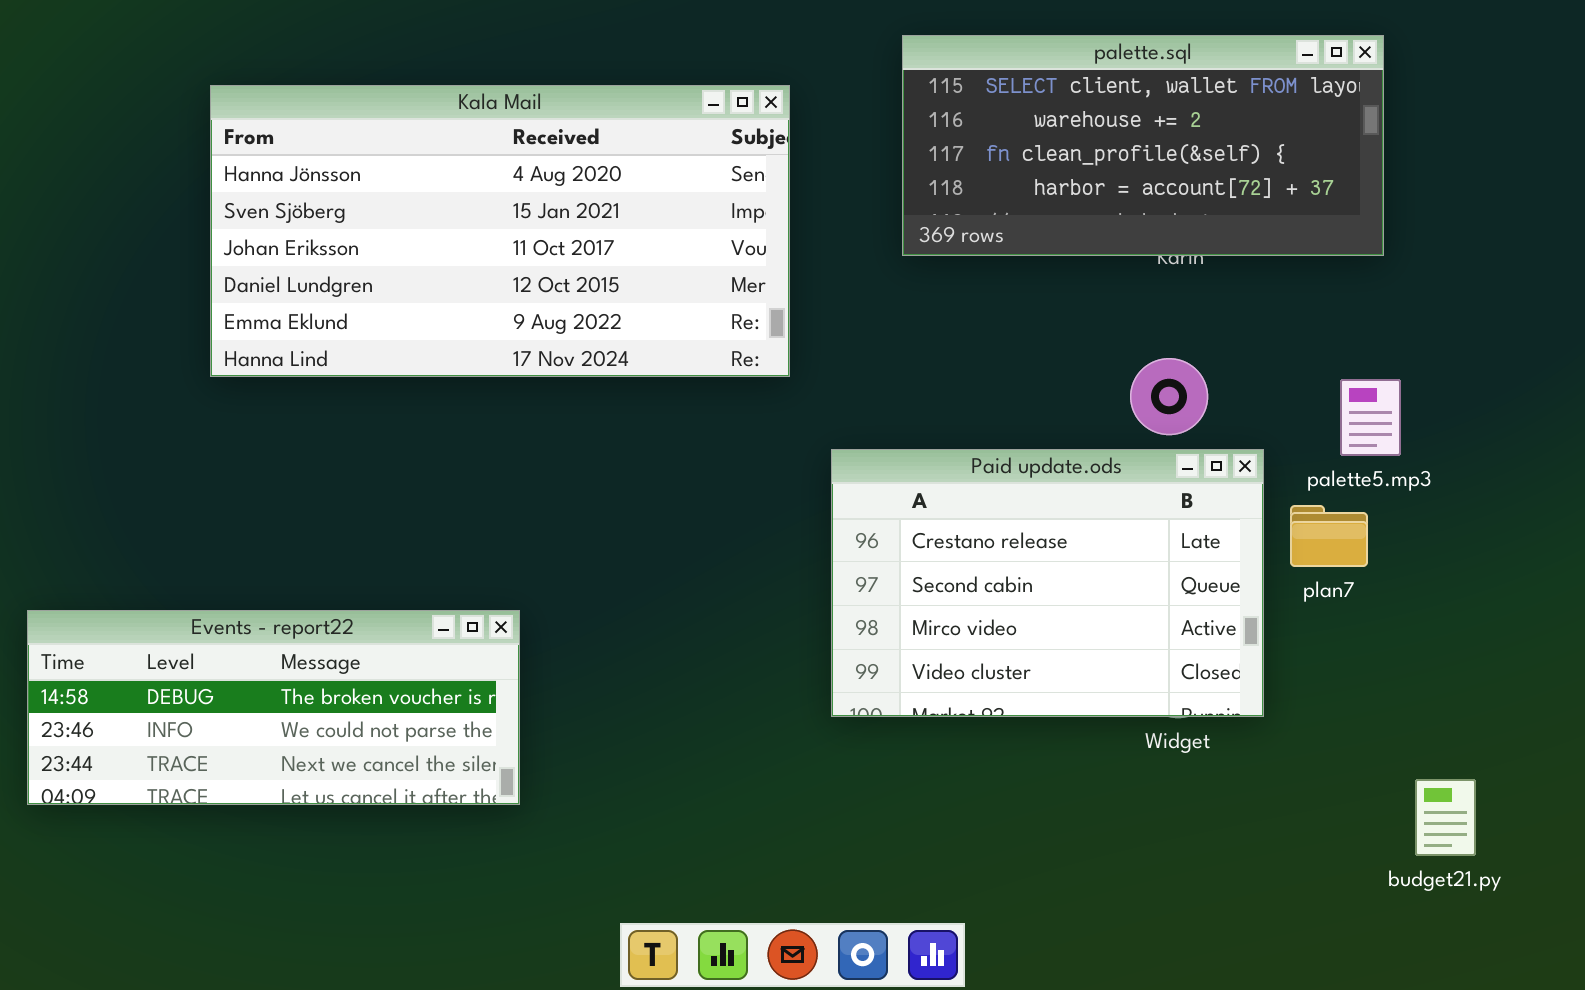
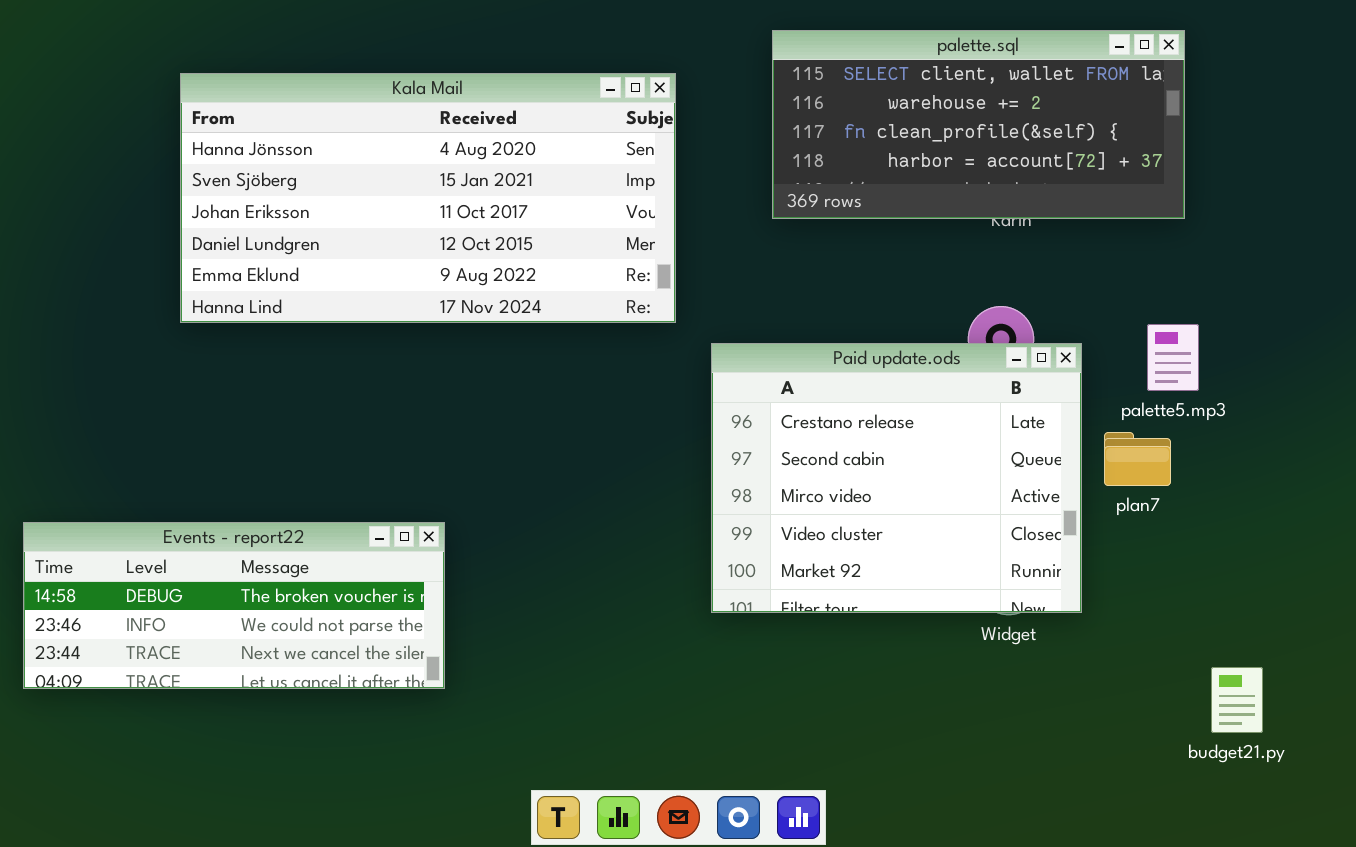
Paid update.ods: [831,449,1264,717] -> [711,343,1082,613], resized

